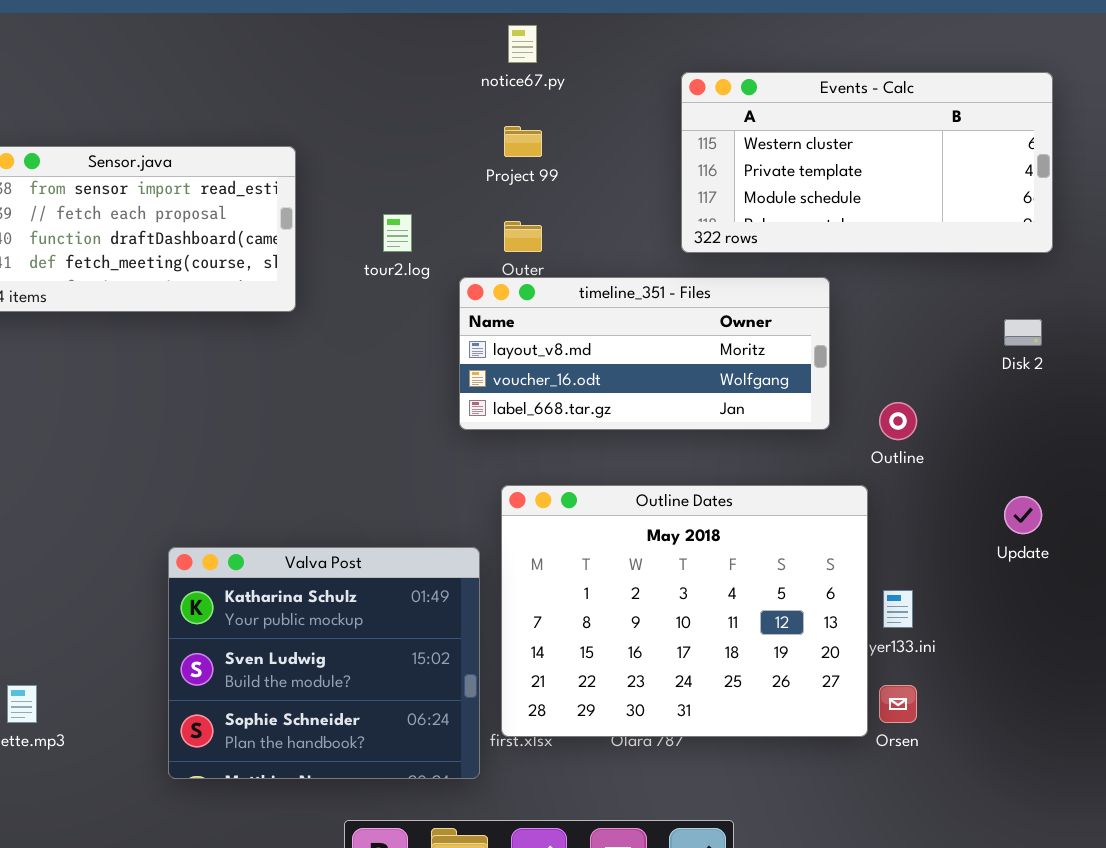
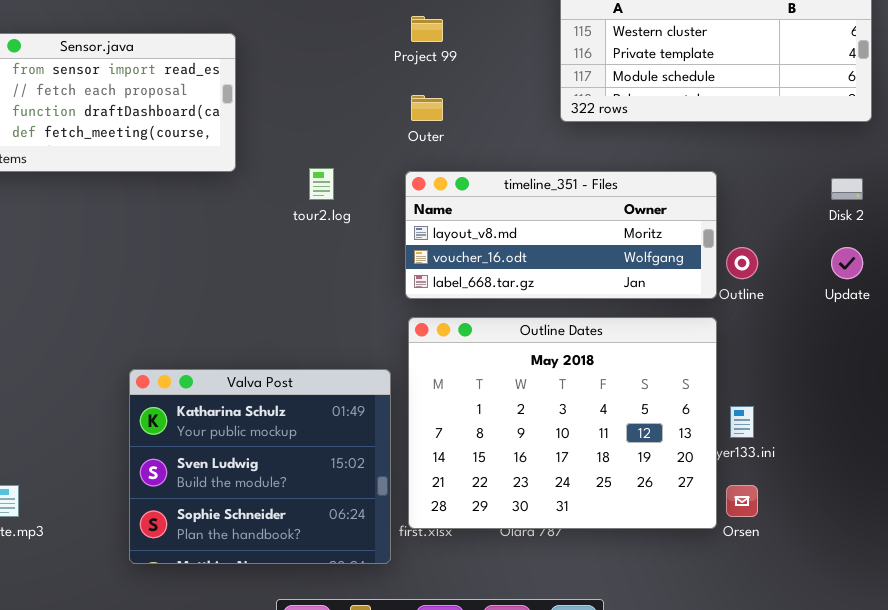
tour2.log: [383,214,412,252] -> [309,168,334,200], moved
timeline_351 - Files: [459,277,830,430] -> [405,171,717,299], moved
Update: [1004,496,1042,534] -> [831,247,863,279], moved

